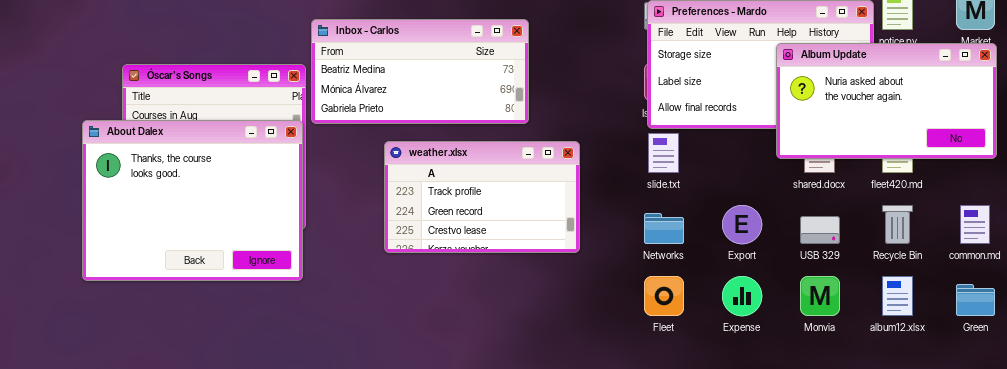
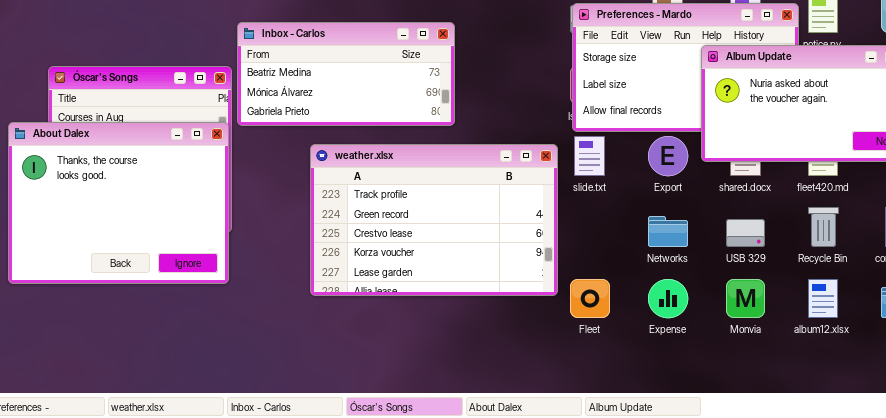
weather.xlsx: [384,141,580,253] -> [310,144,558,296], resized
Export: [722,205,762,244] -> [648,136,688,176], moved
Networks: [644,213,684,244] -> [648,216,688,247], moved

